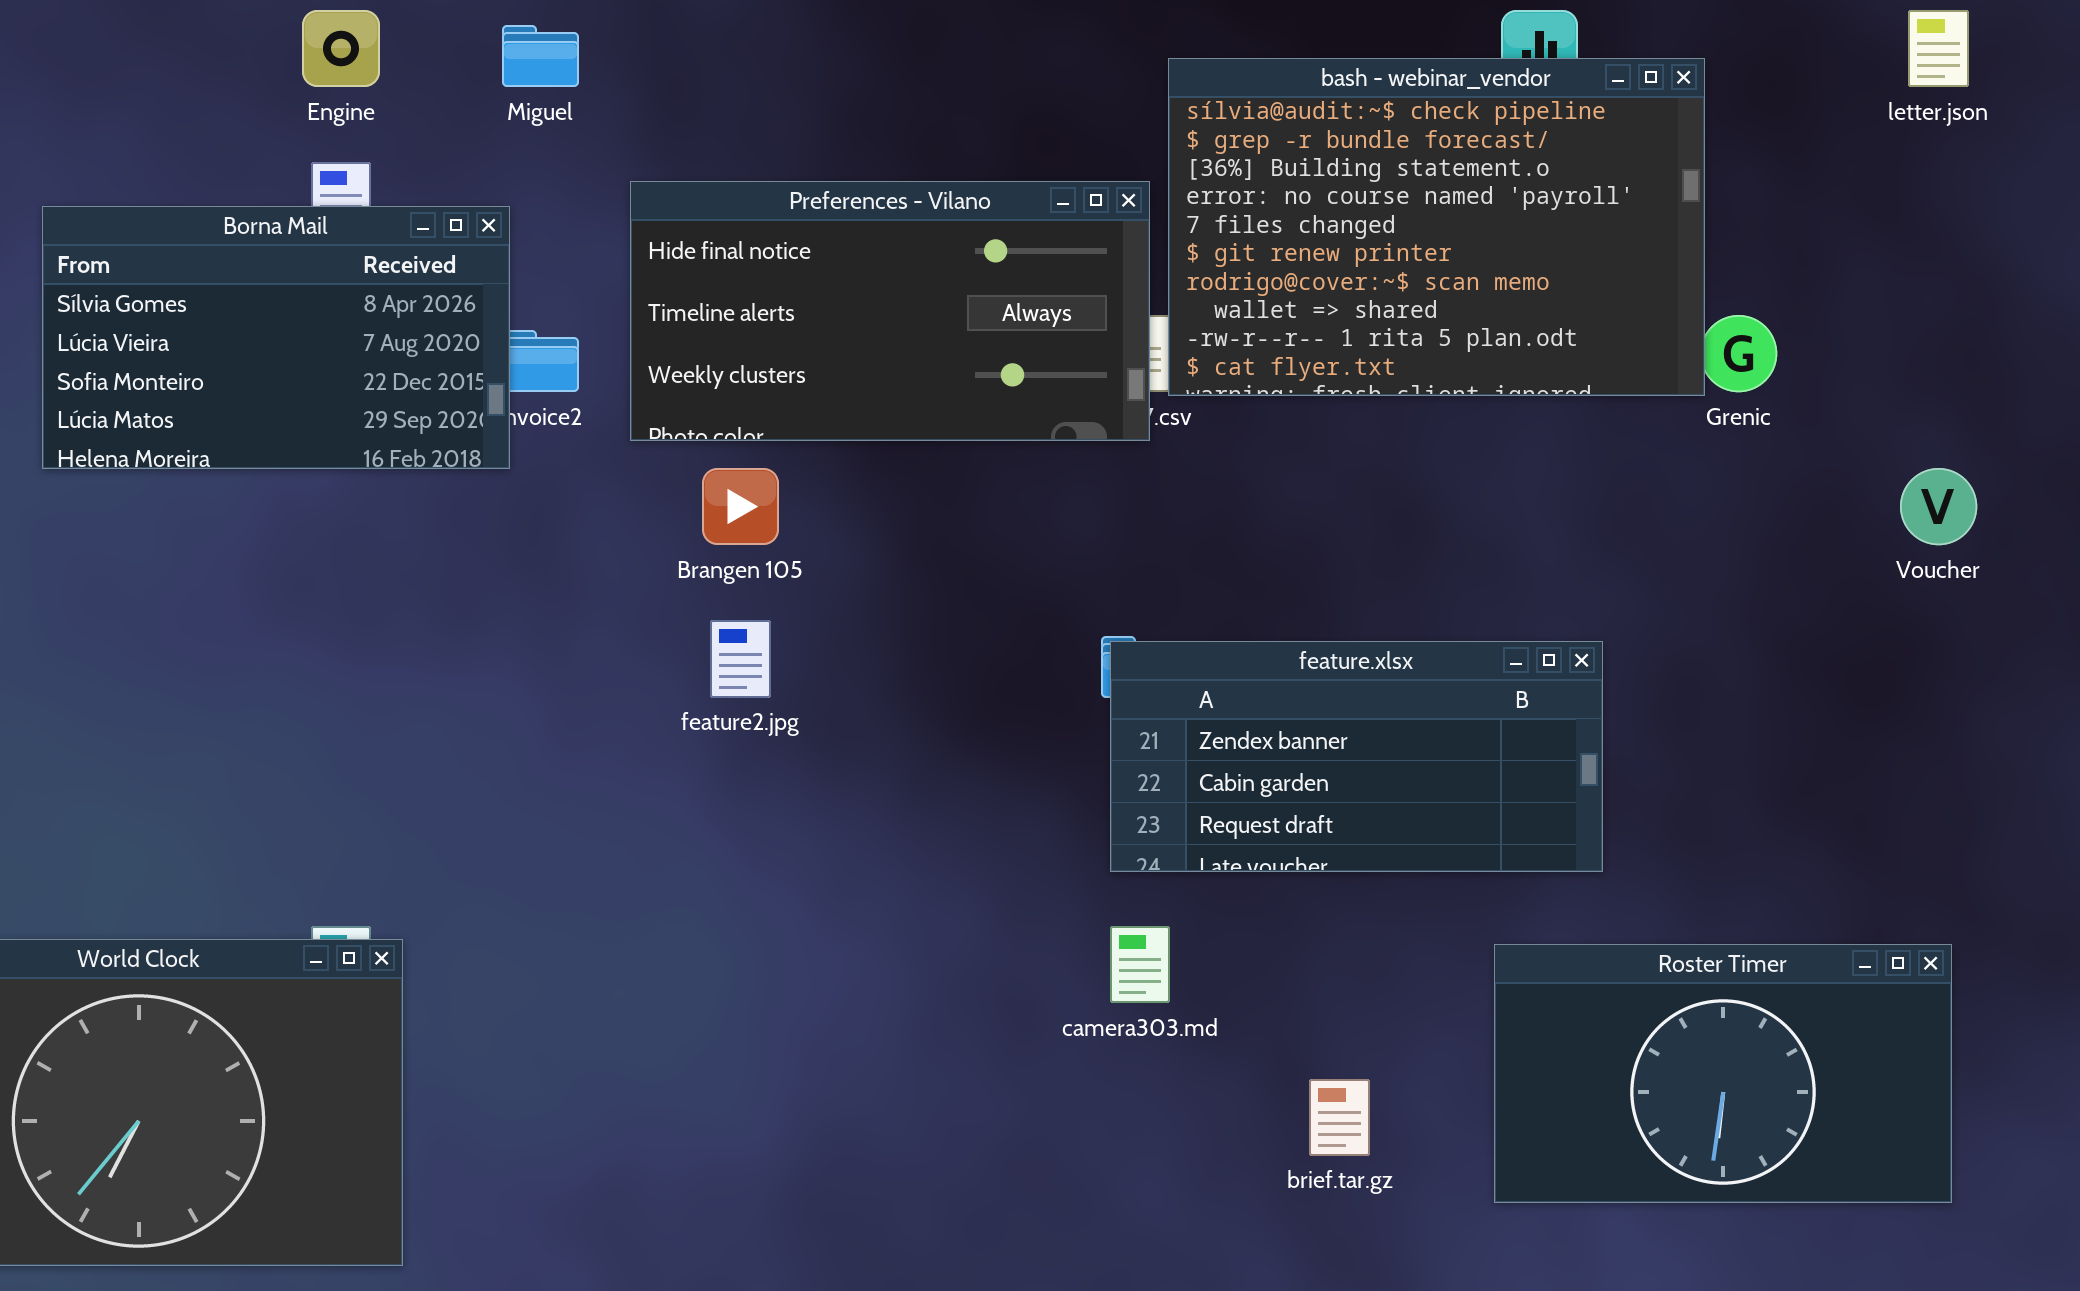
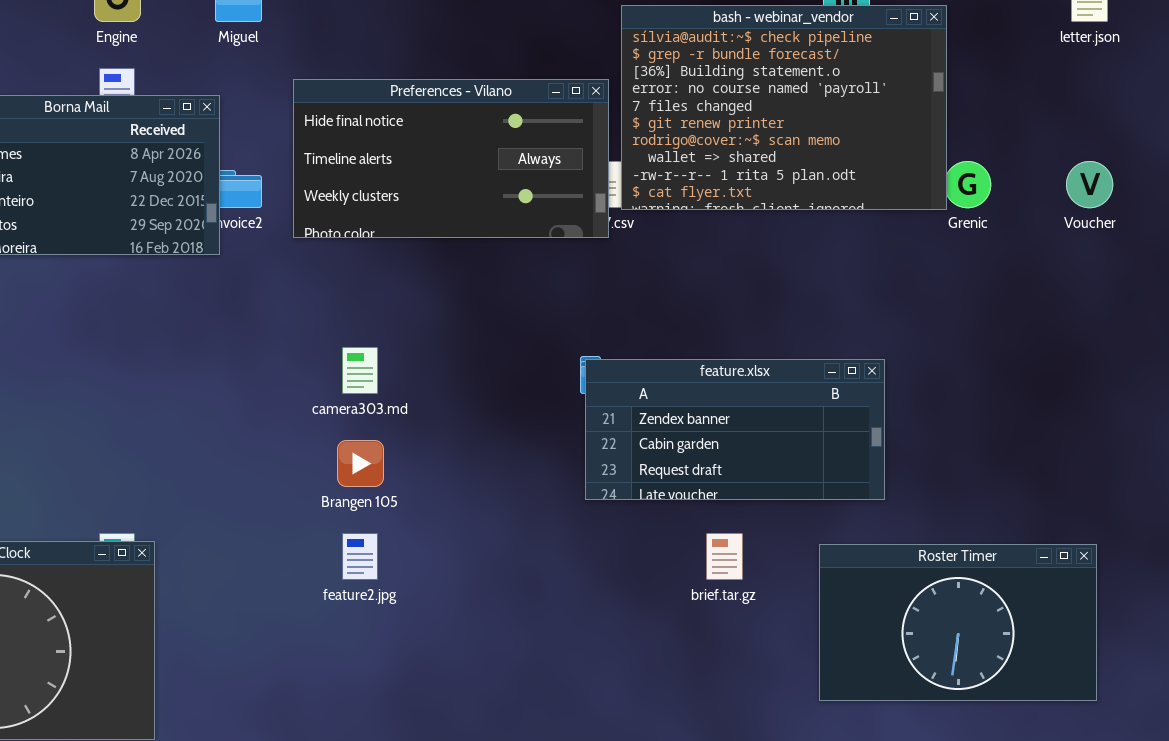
Brangen 105: [702,468,779,545] -> [337,440,384,487], moved
Voucher: [1900,468,1977,545] -> [1066,161,1113,208], moved
feature2.jpg: [710,620,771,698] -> [342,533,378,580], moved
camera303.md: [1110,926,1170,1003] -> [342,347,378,394], moved
brief.tar.gz: [1309,1079,1370,1156] -> [706,533,743,580], moved

